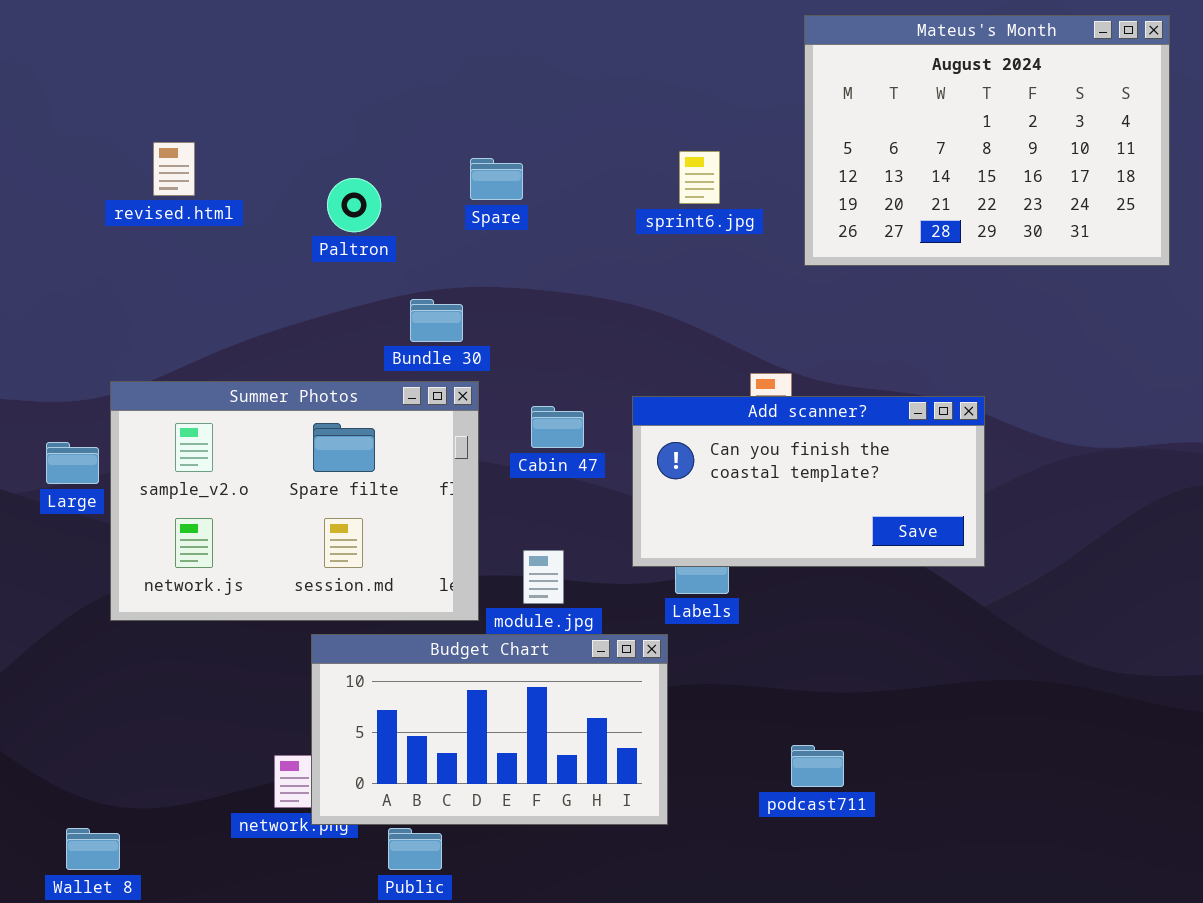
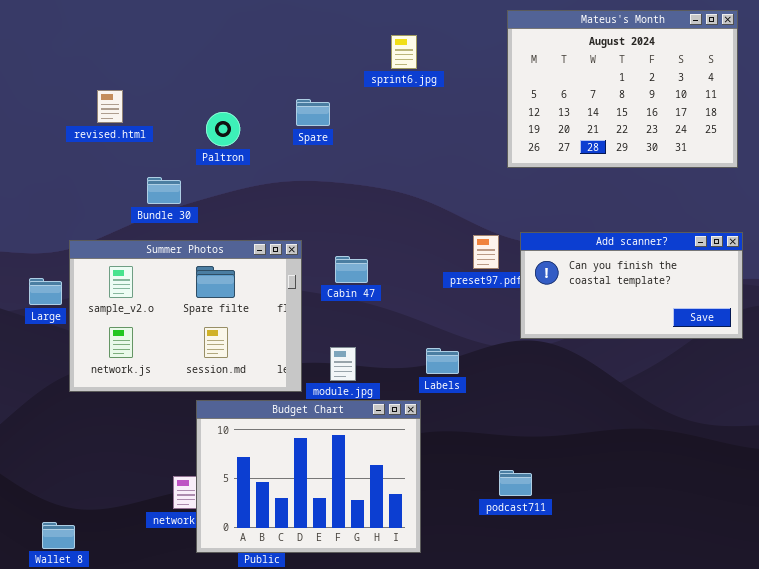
sprint6.jpg: [679,151,720,204] -> [391,35,417,69], moved
Bundle 30: [410,299,463,342] -> [147,177,181,204], moved
Add scanner?: [632,396,985,567] -> [520,232,743,339], moved
Budget Chart: [311,634,668,825] -> [196,400,421,553], resized

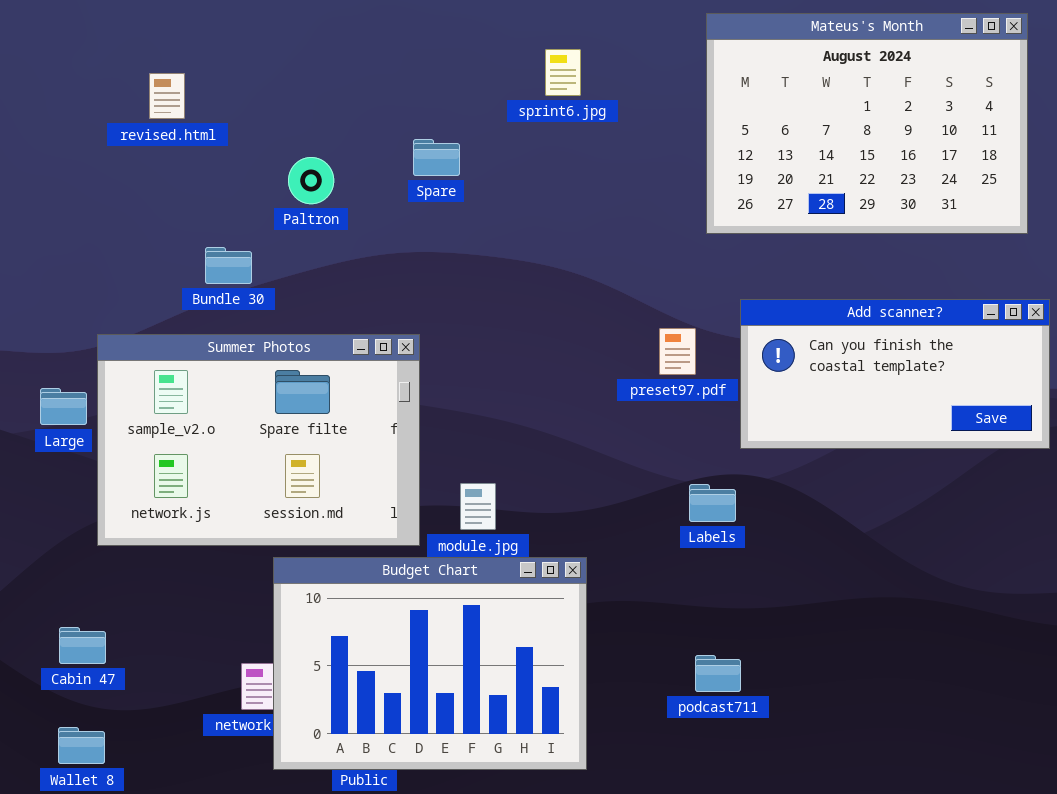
revised.html: [97,90,123,123] -> [149,73,185,119], moved
Add scanner?: [520,232,743,339] -> [740,299,1050,449], moved
Cabin 47: [335,256,368,283] -> [59,627,106,664], moved
Labels: [426,348,459,374] -> [689,484,736,522], moved

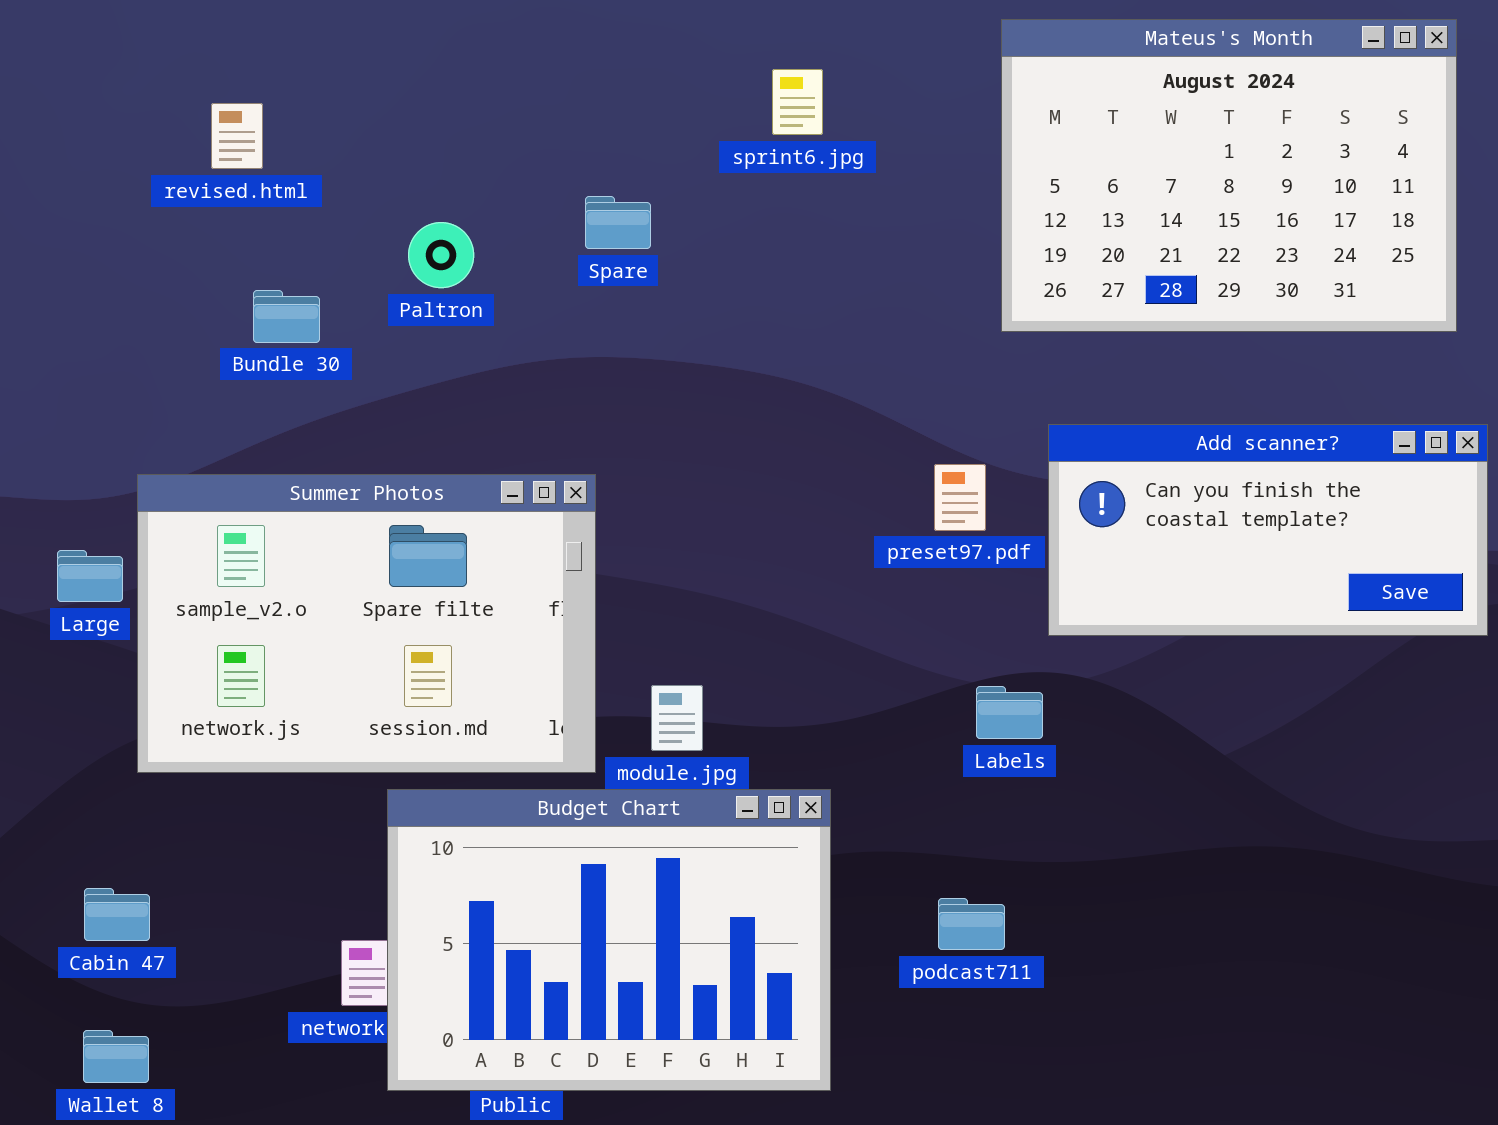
Bundle 30: [205,247,252,284] -> [253,290,320,343], moved
podcast711: [695,655,741,692] -> [938,898,1005,950], moved

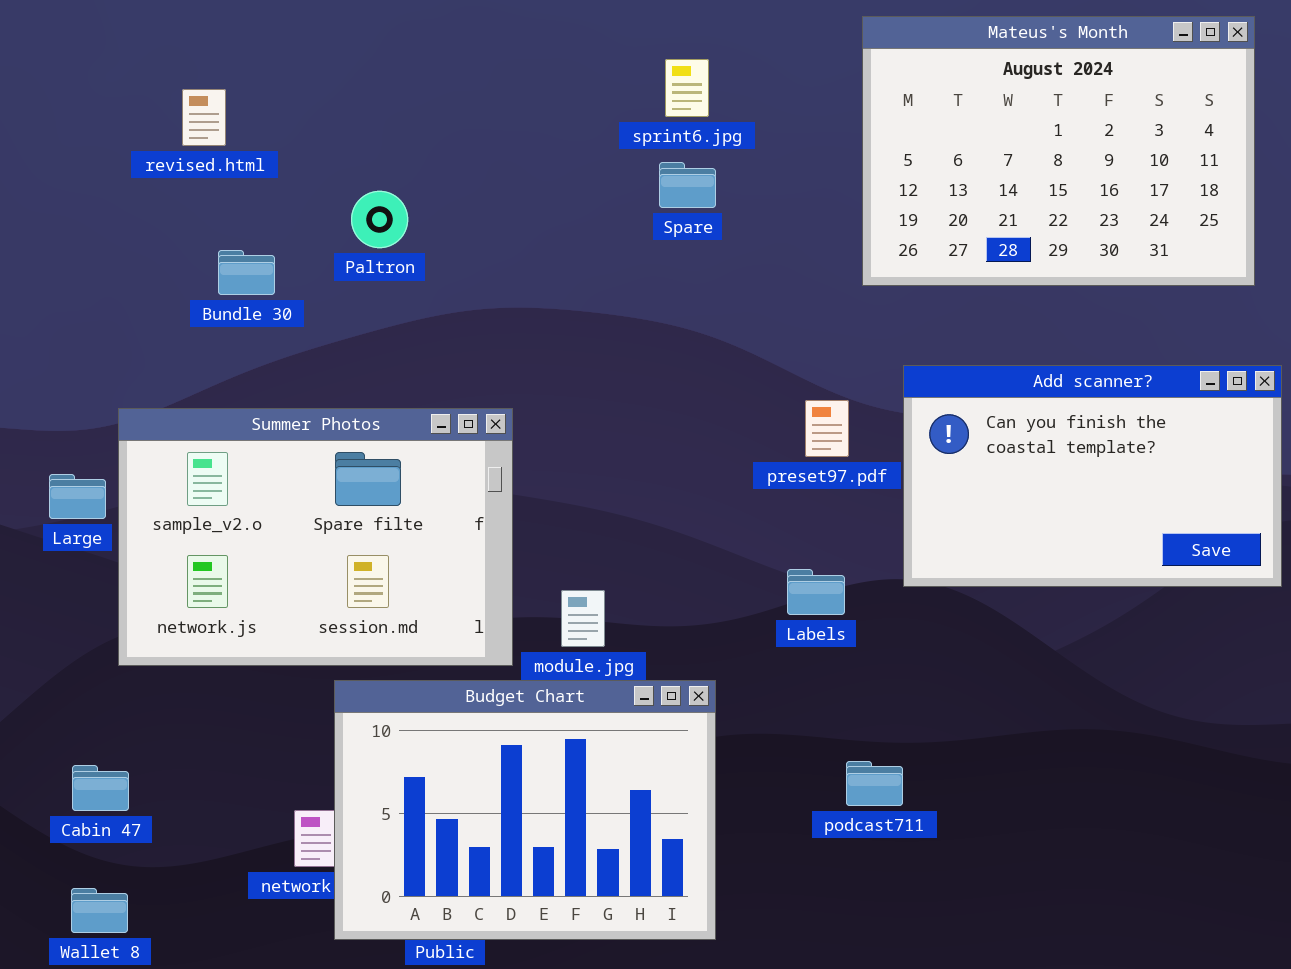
Spare: [585,196,651,249] -> [659,162,716,208], moved
Add scanner?: [1048,424,1488,636] -> [903,365,1282,587], resized
Labels: [976,686,1043,739] -> [787,569,845,615], moved
podcast711: [938,898,1005,950] -> [846,761,903,806], moved

